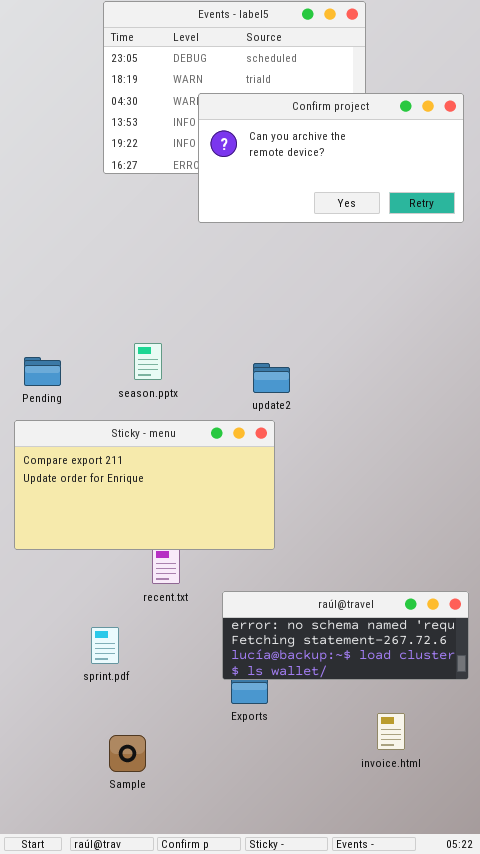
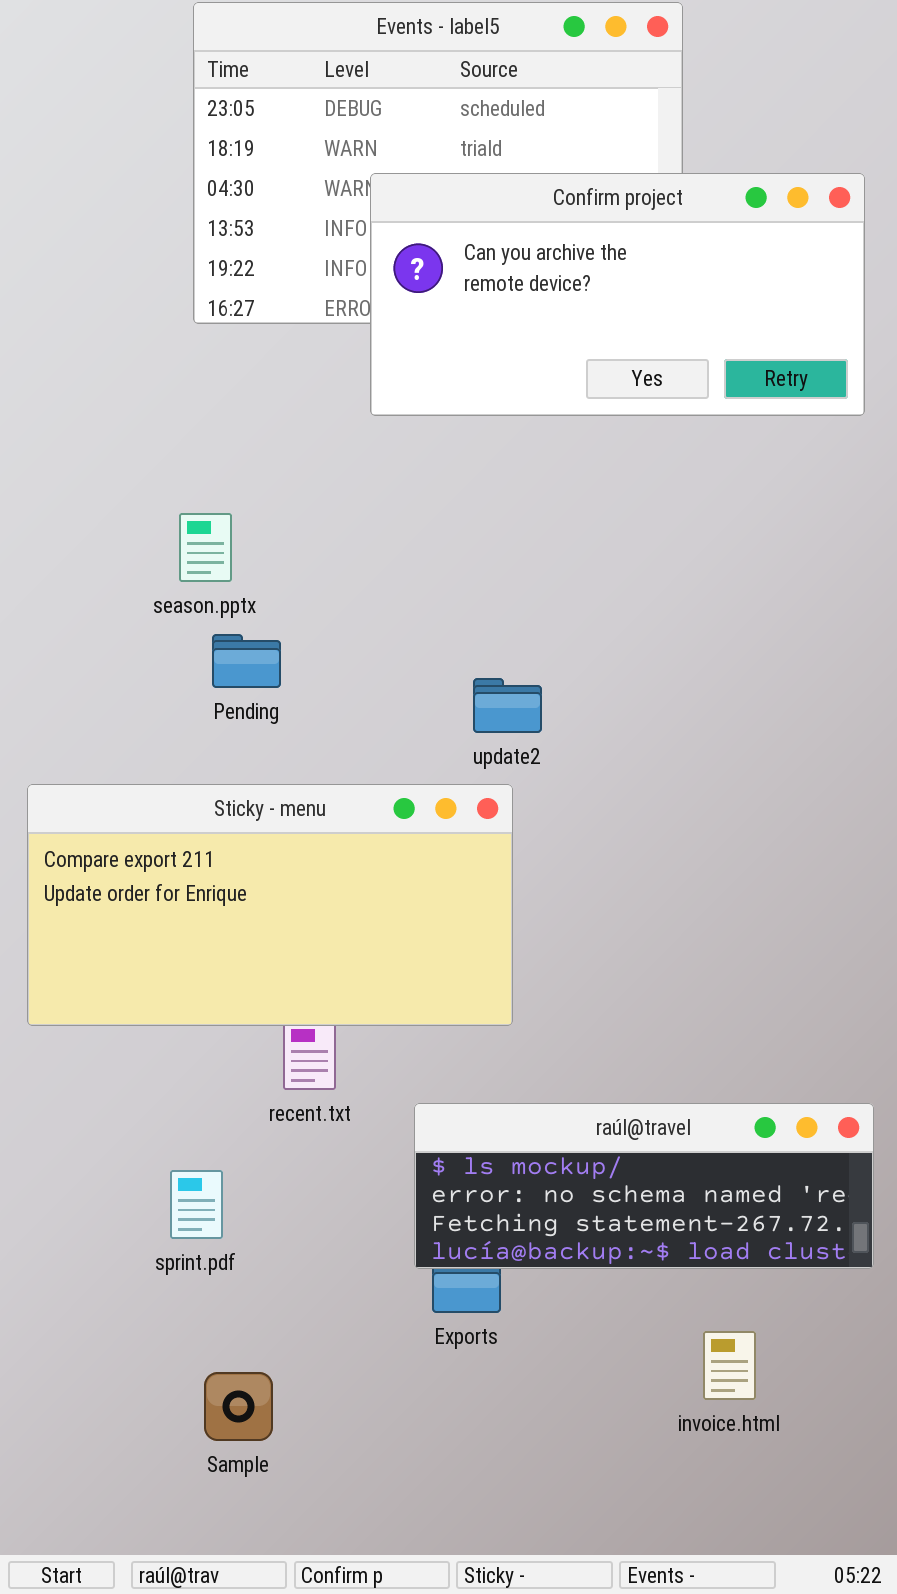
season.pptx: [134,343,162,380] -> [179,513,232,582], moved
Pending: [24,357,61,386] -> [212,634,281,688], moved
raúl@travel: [222,591,469,680] -> [414,1103,874,1269], scrolled up 1 row

